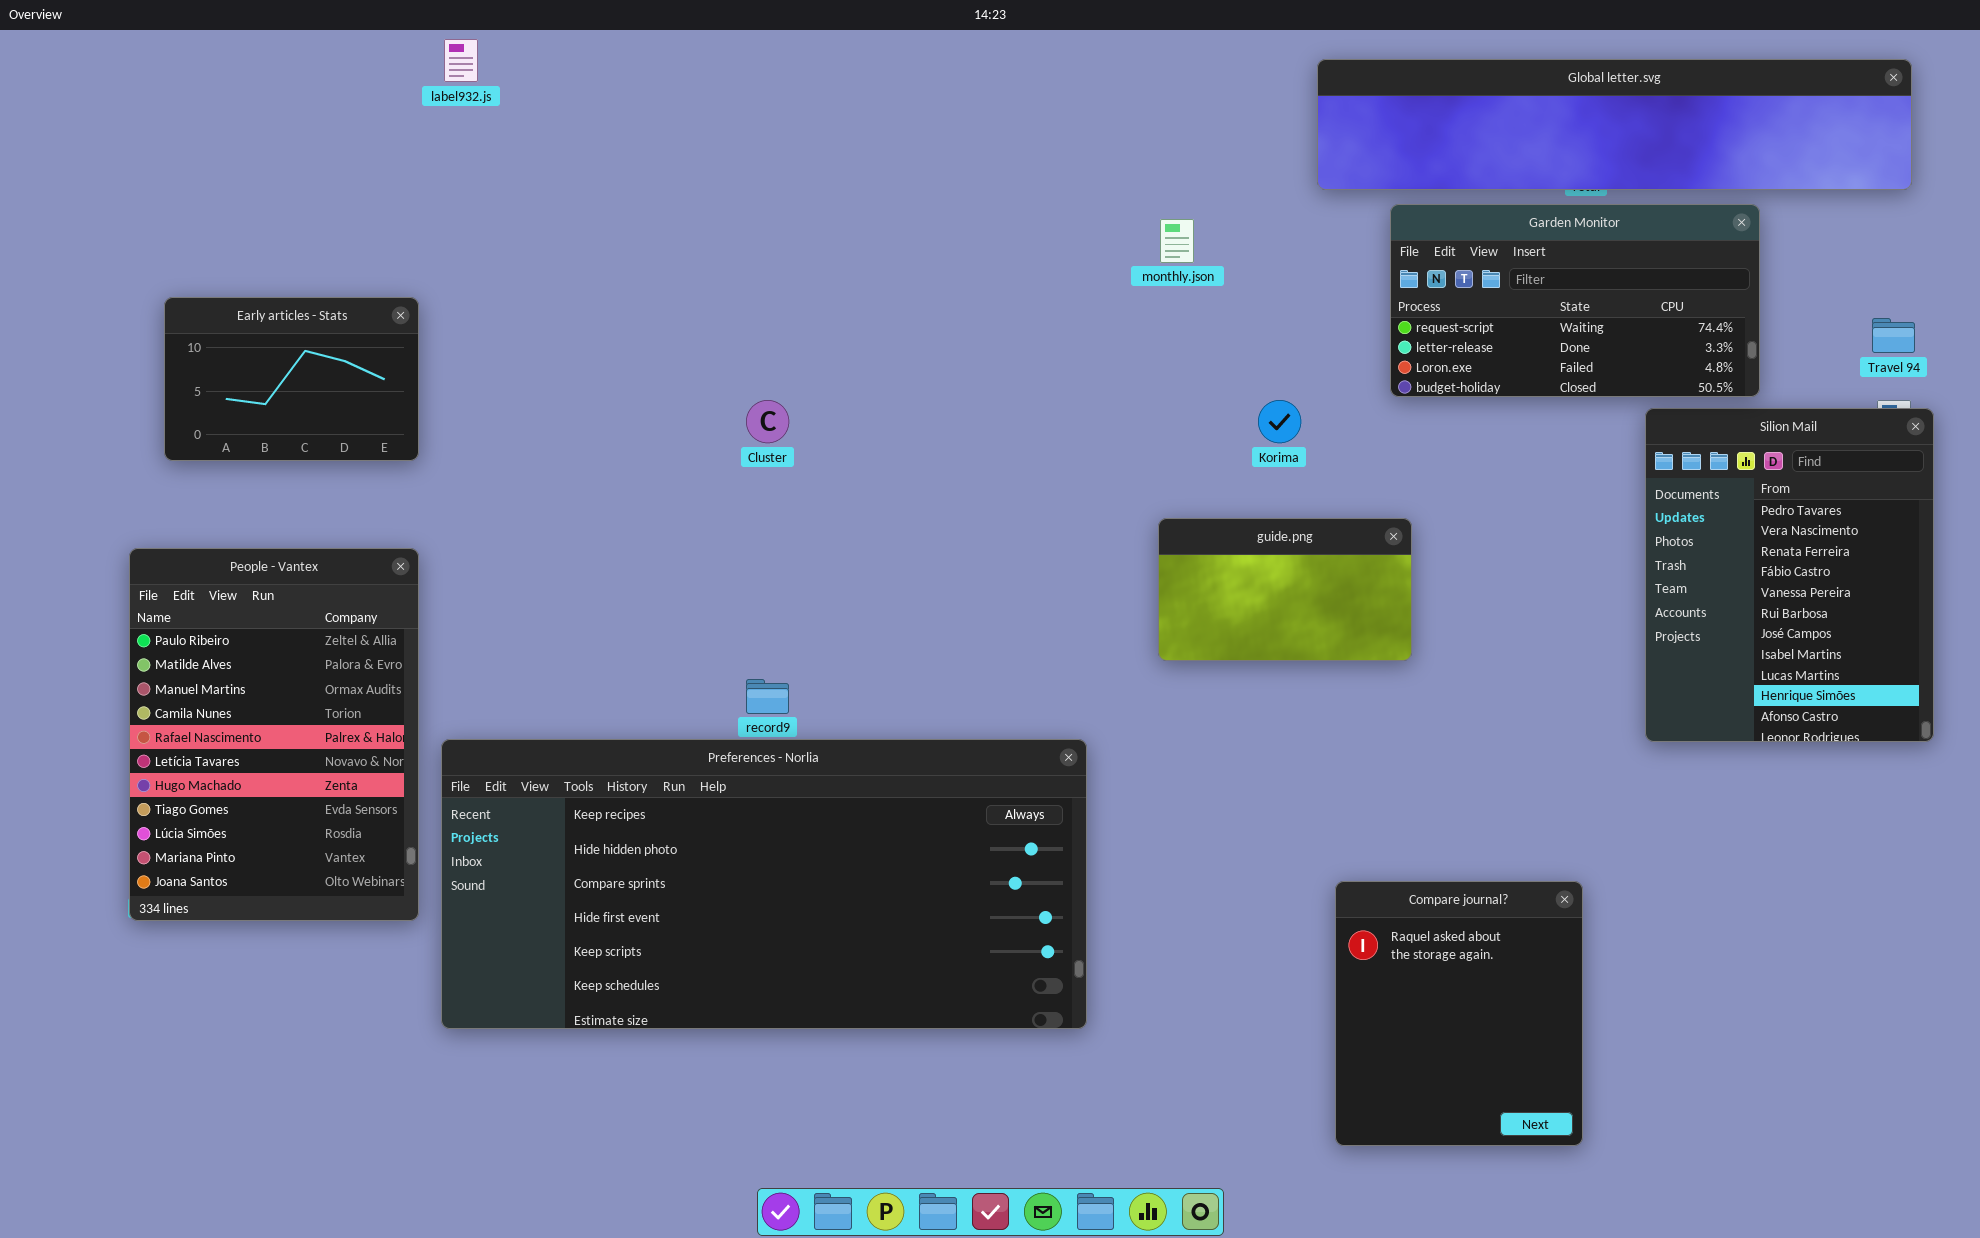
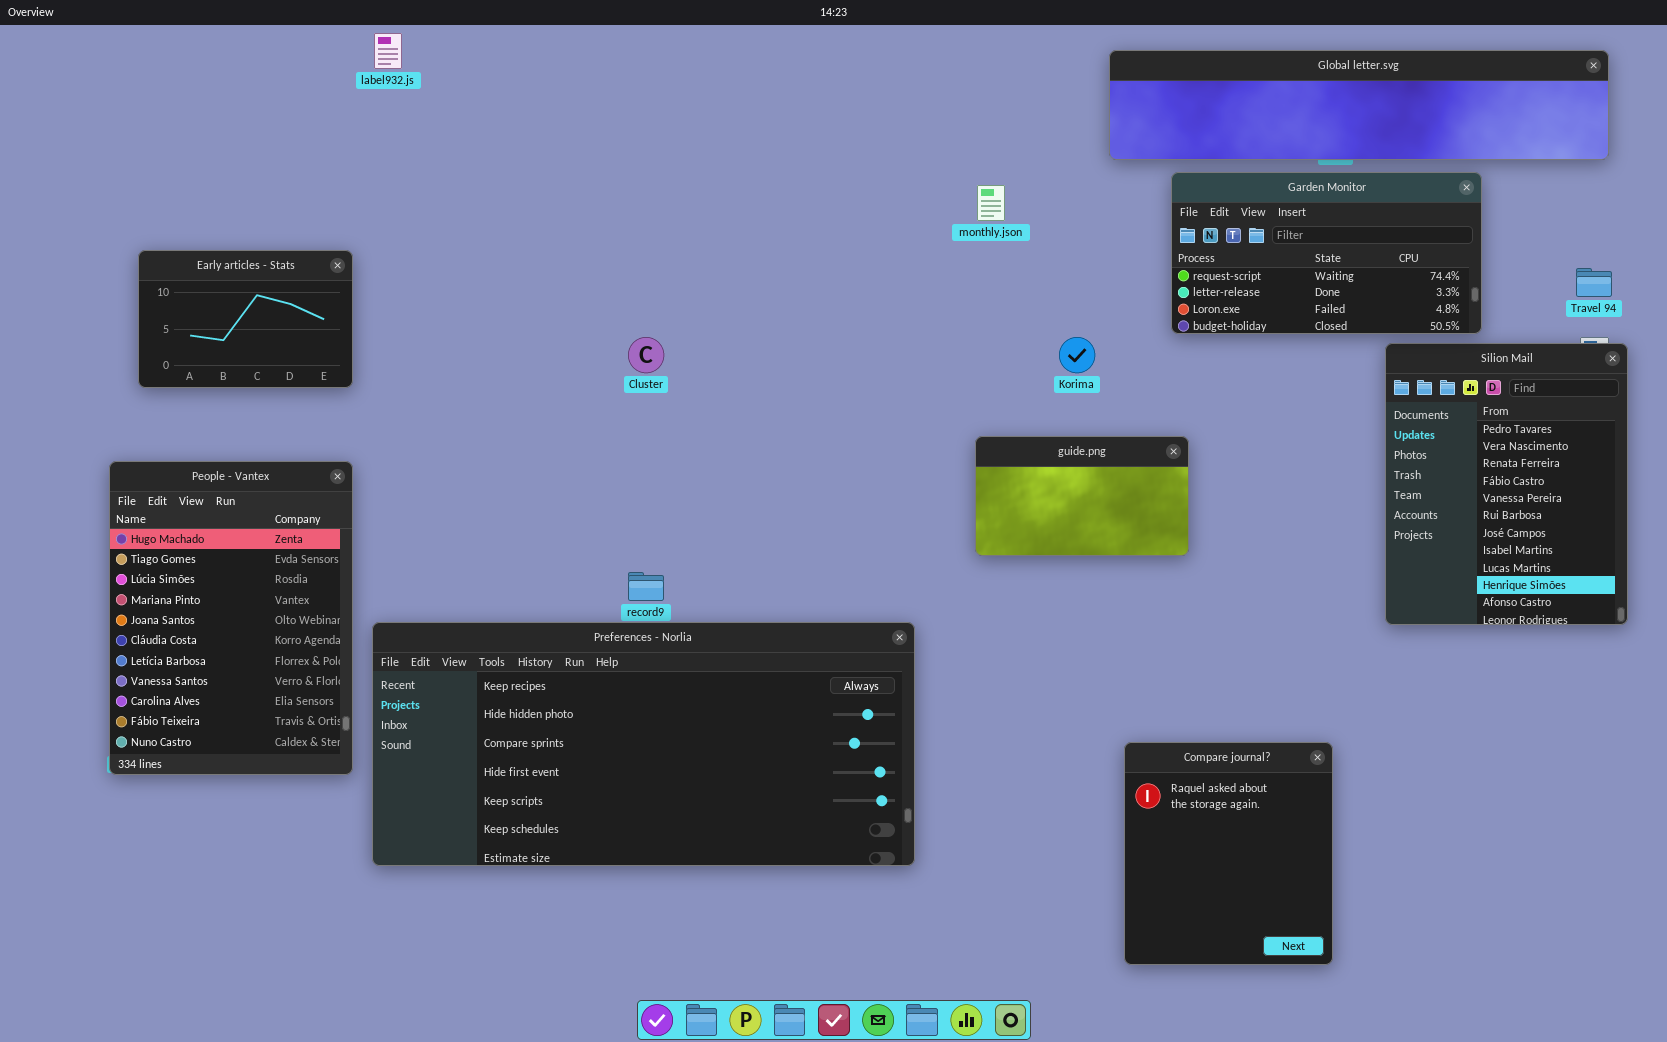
People - Vantex: [129,548,419,921] -> [109,461,353,775], scrolled down 6 rows

